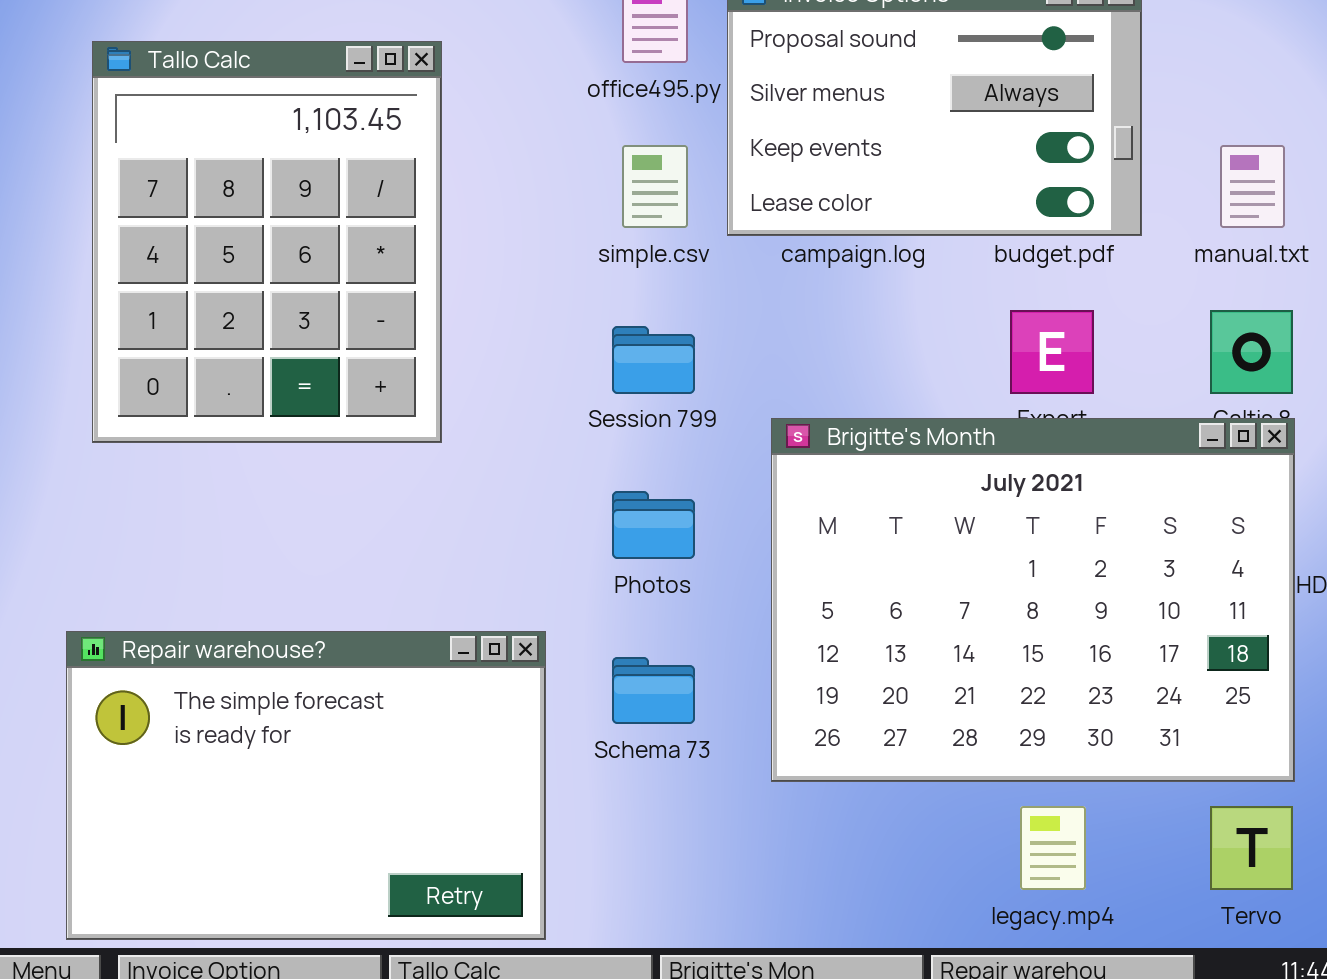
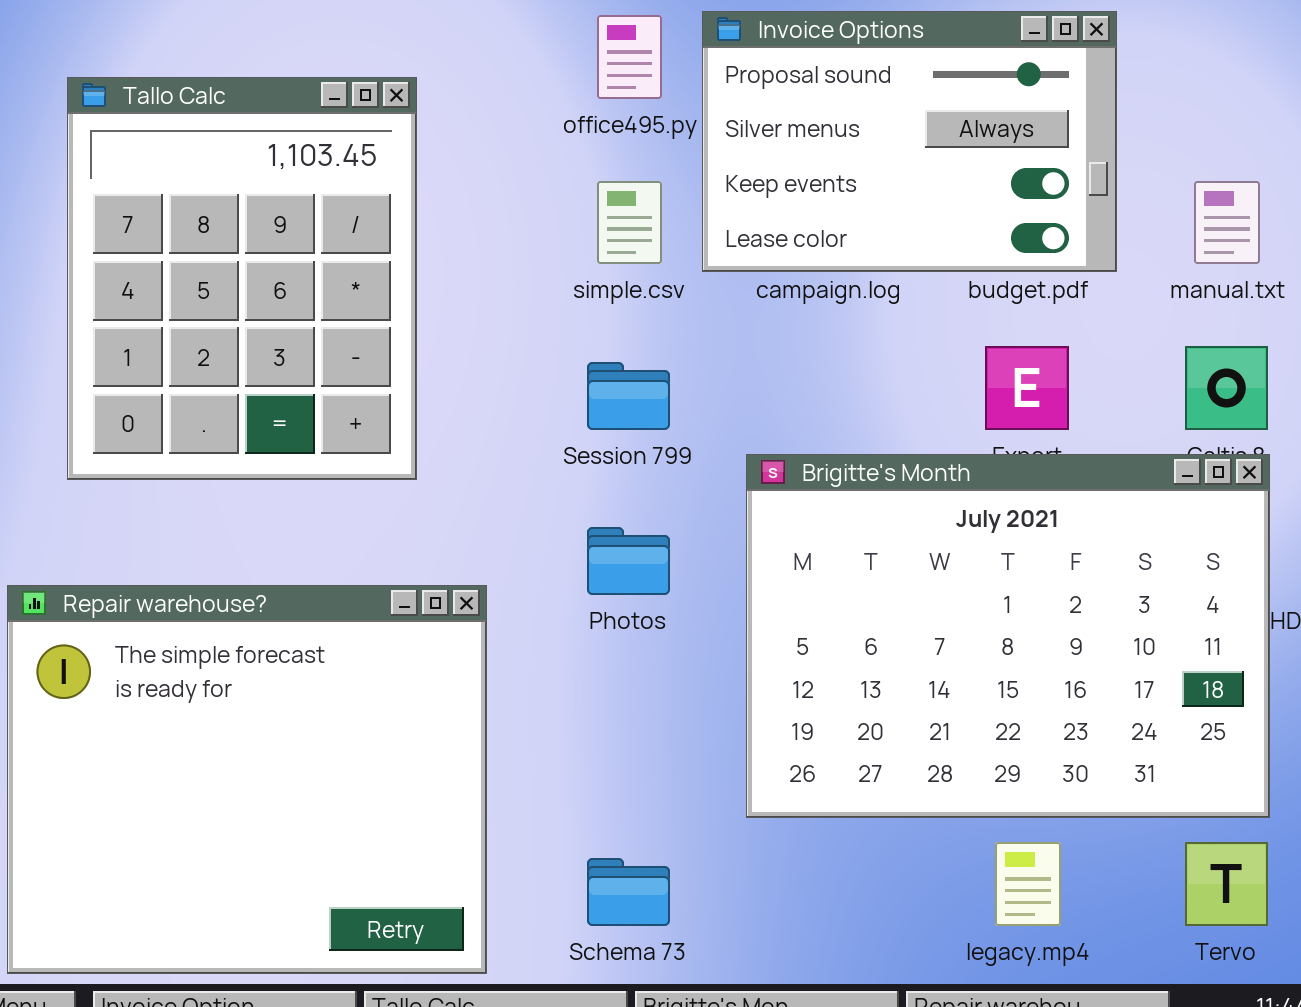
Repair warehouse?: [66,631,546,940] -> [7,585,487,974], moved, resized
Schema 73: [612,657,695,724] -> [587,858,670,926], moved

